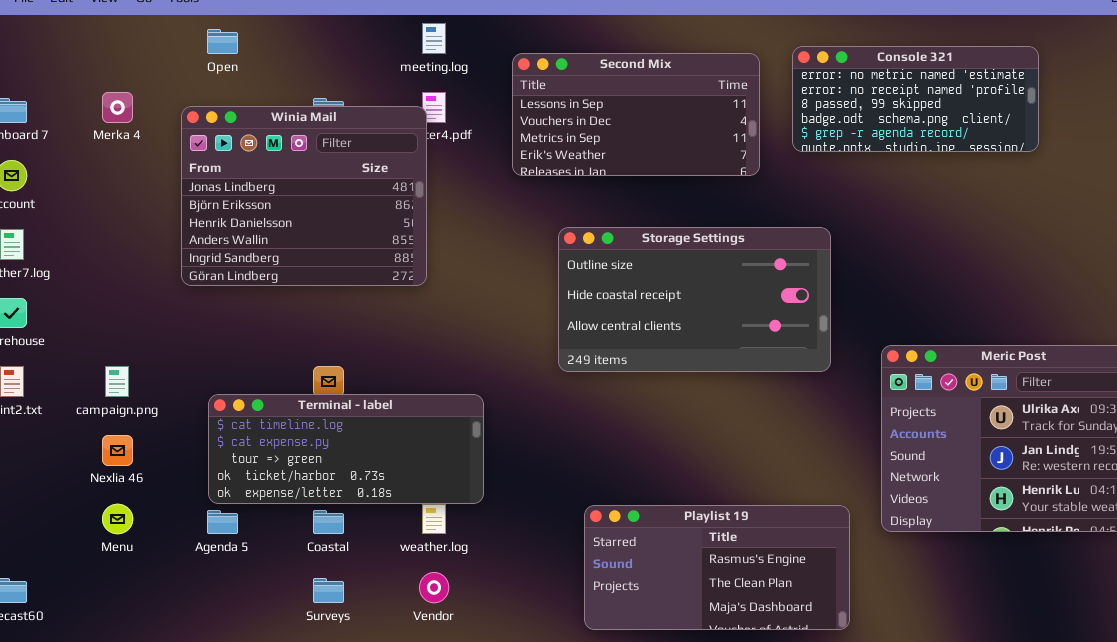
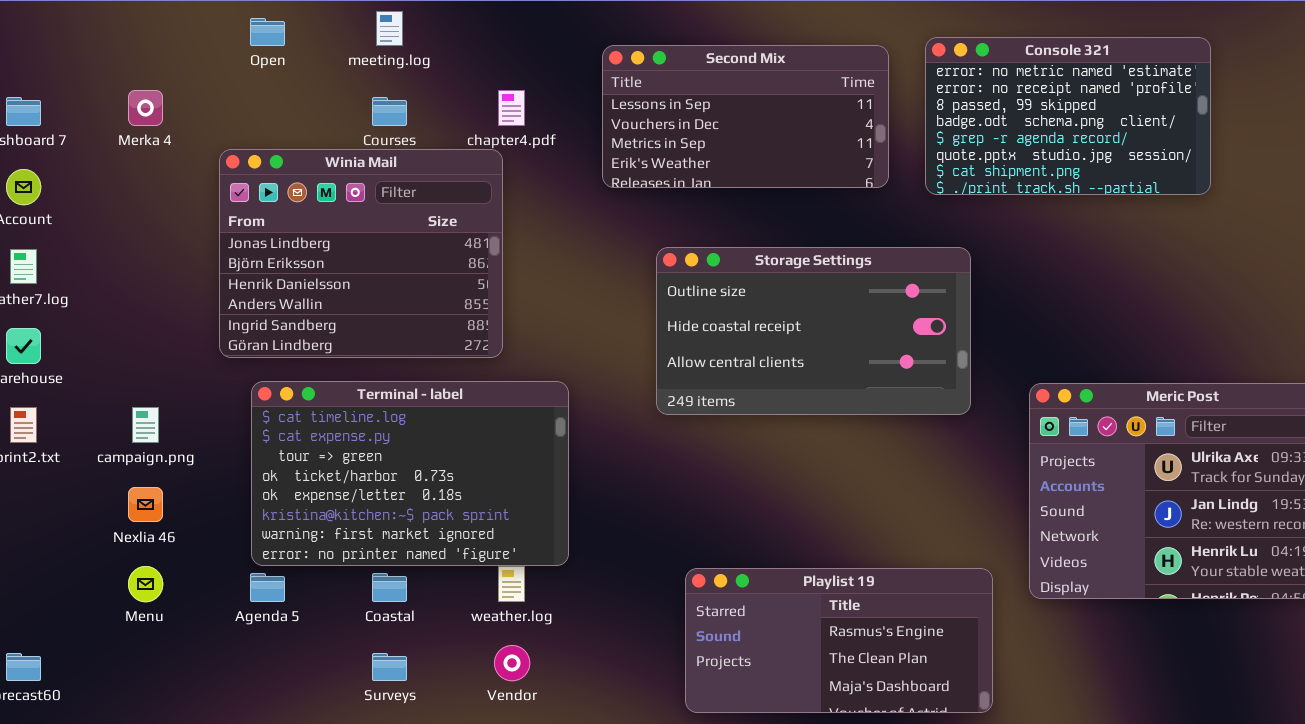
meeting.log: [422,23,446,54] -> [376,11,403,46], moved
Console 321: [792,46,1039,152] -> [925,37,1211,195], resized
Winia Mail: [181,106,427,286] -> [219,149,503,358], moved
Terminal - label: [208,394,484,504] -> [251,381,569,566], resized

